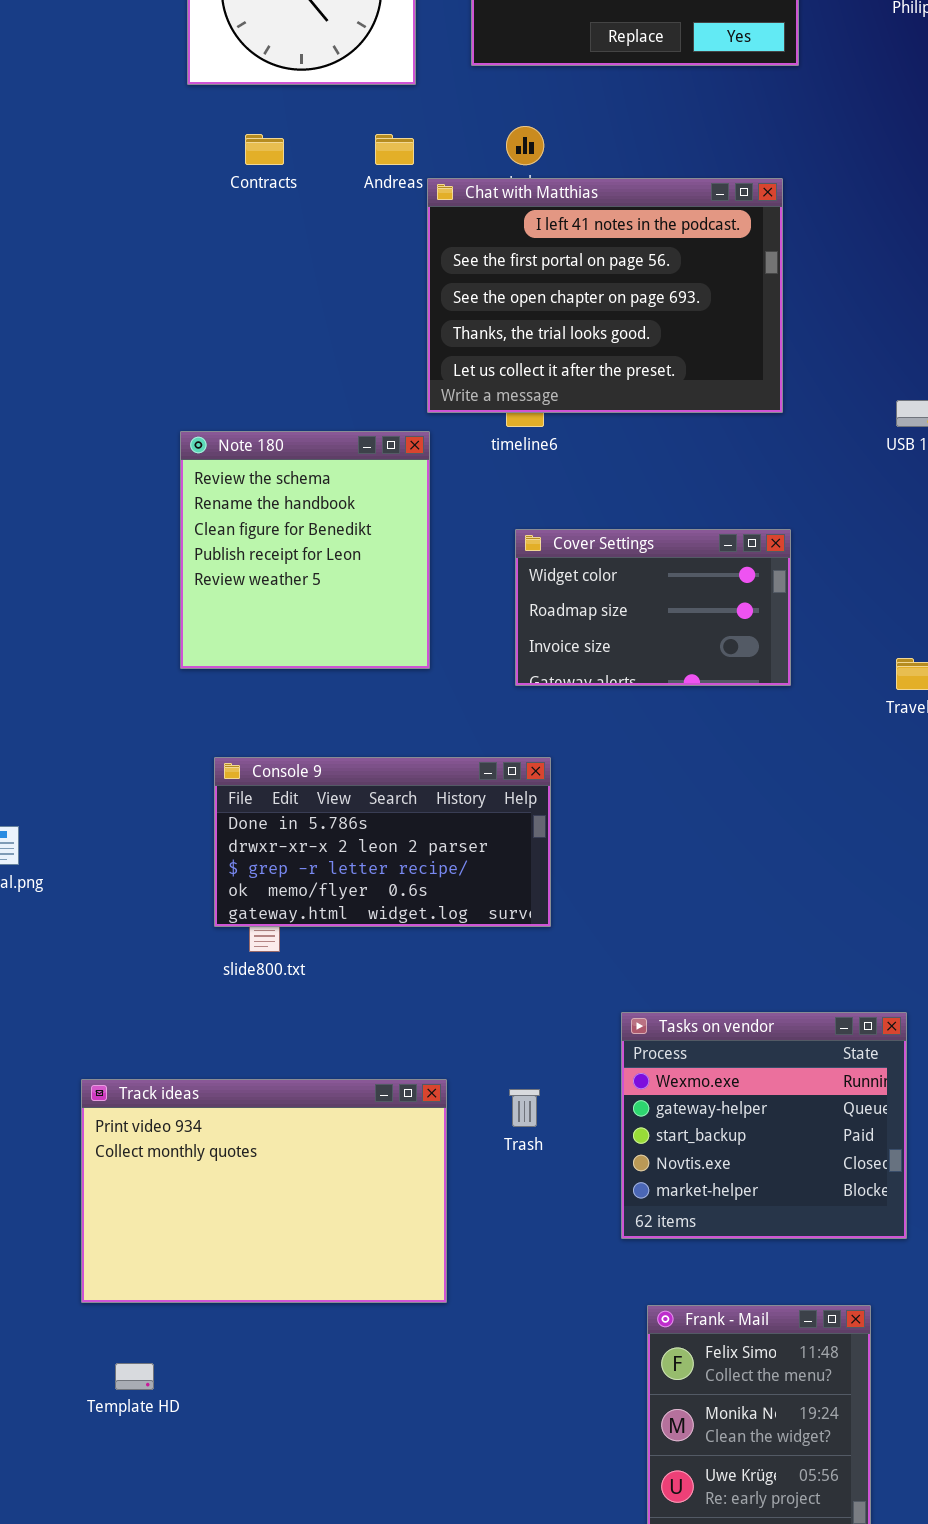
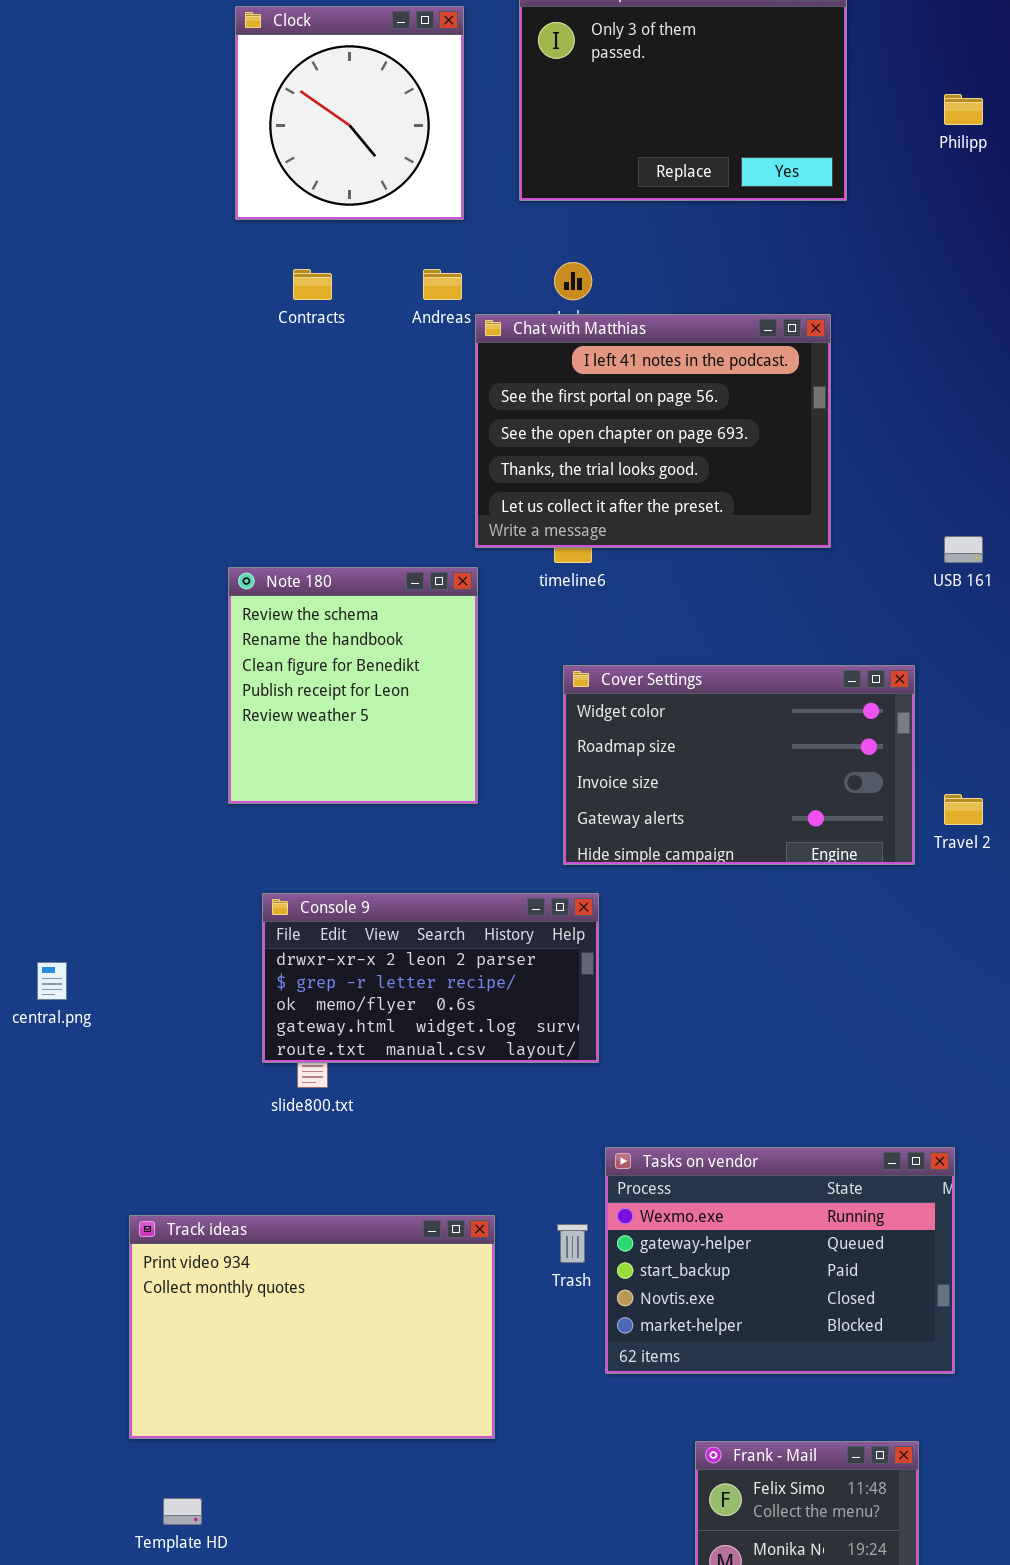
Cover Settings: [515,529,791,686] -> [563,665,915,865], resized
Console 9: [214,757,551,927] -> [262,893,599,1063], scrolled down 1 row
Tasks on vendor: [621,1012,907,1239] -> [605,1147,955,1374], resized

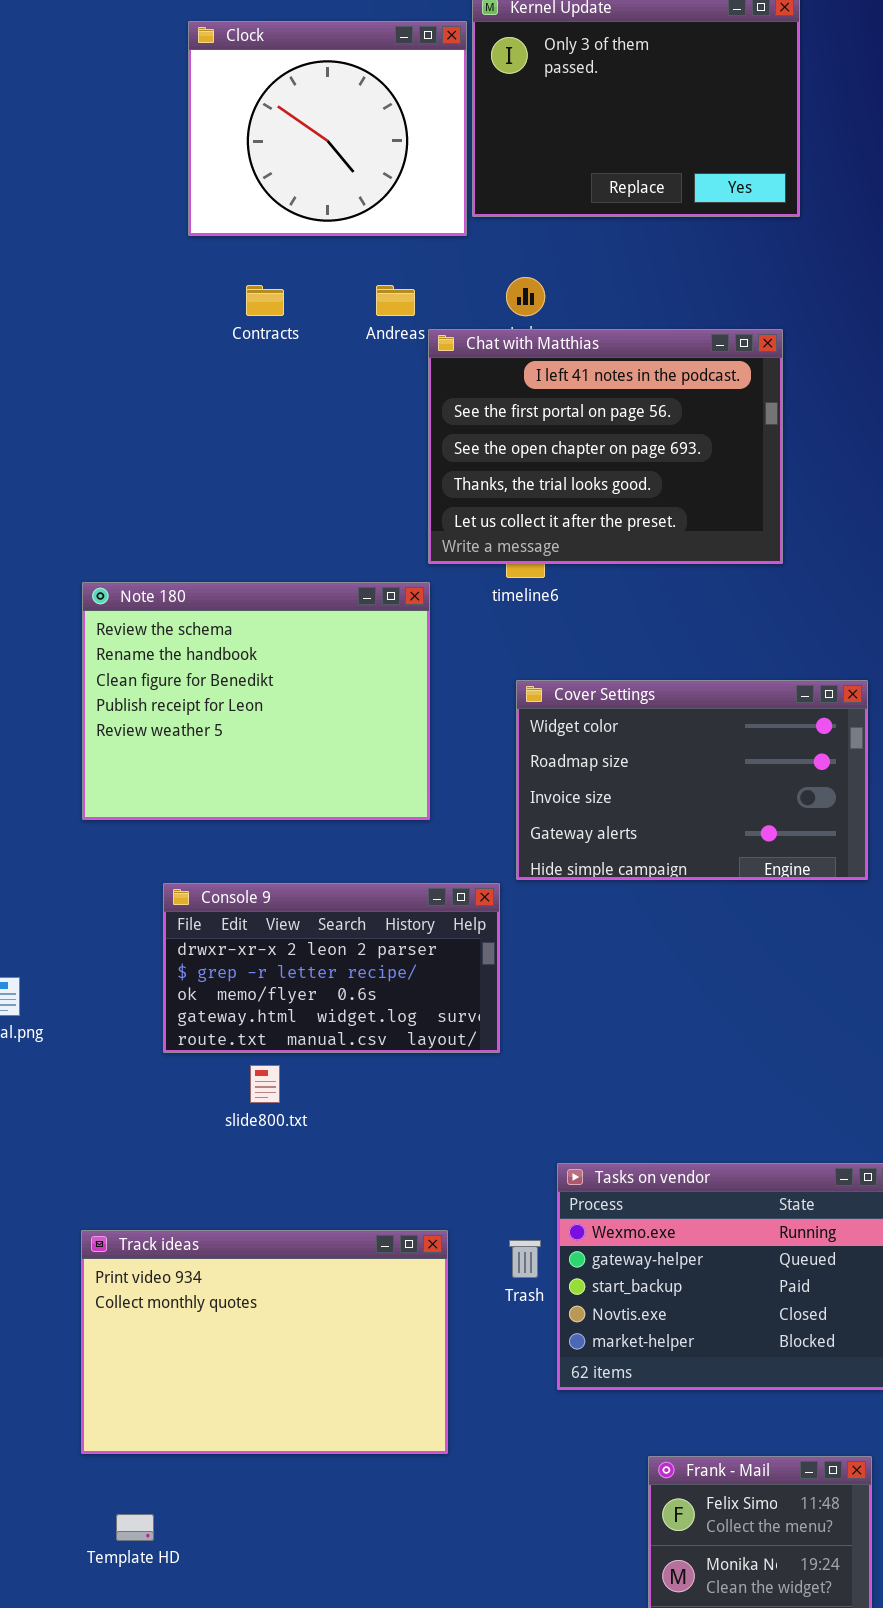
Clock: [235,6,464,220] -> [188,21,467,236], resized
Note 180: [228,567,478,804] -> [82,582,430,820], resized
Console 9: [262,893,599,1063] -> [163,883,500,1053], moved

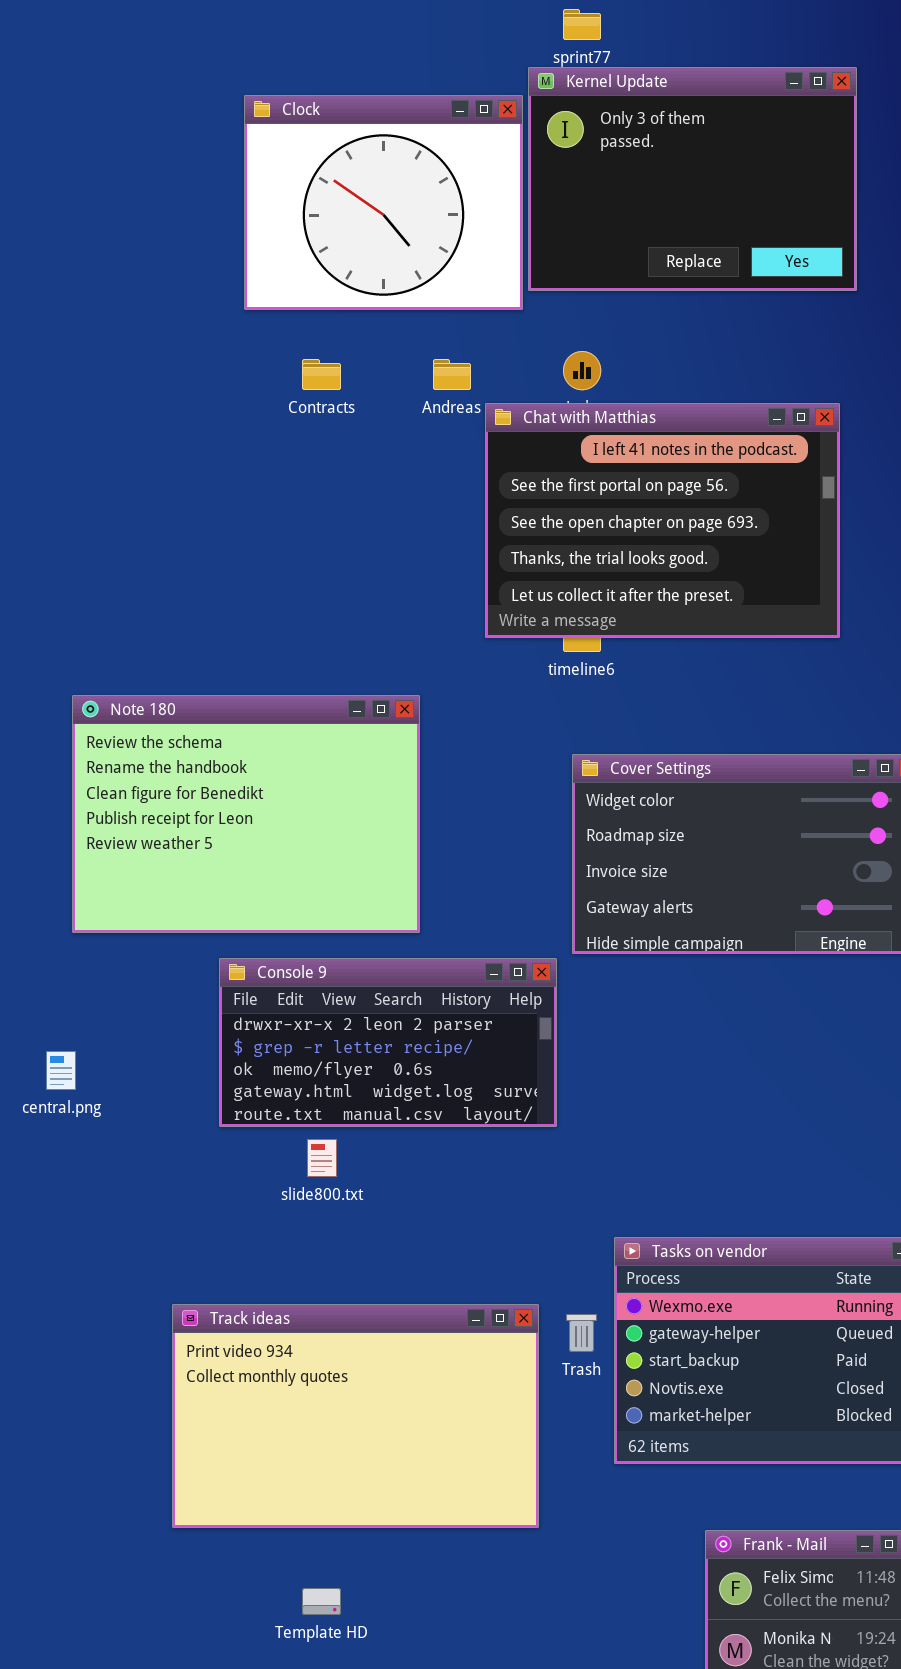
Note 180: [82,582,430,820] -> [72,695,420,933], moved
Track ideas: [81,1230,448,1454] -> [172,1304,539,1528], moved
Template HD: [116,1514,154,1541] -> [302,1588,341,1615], moved

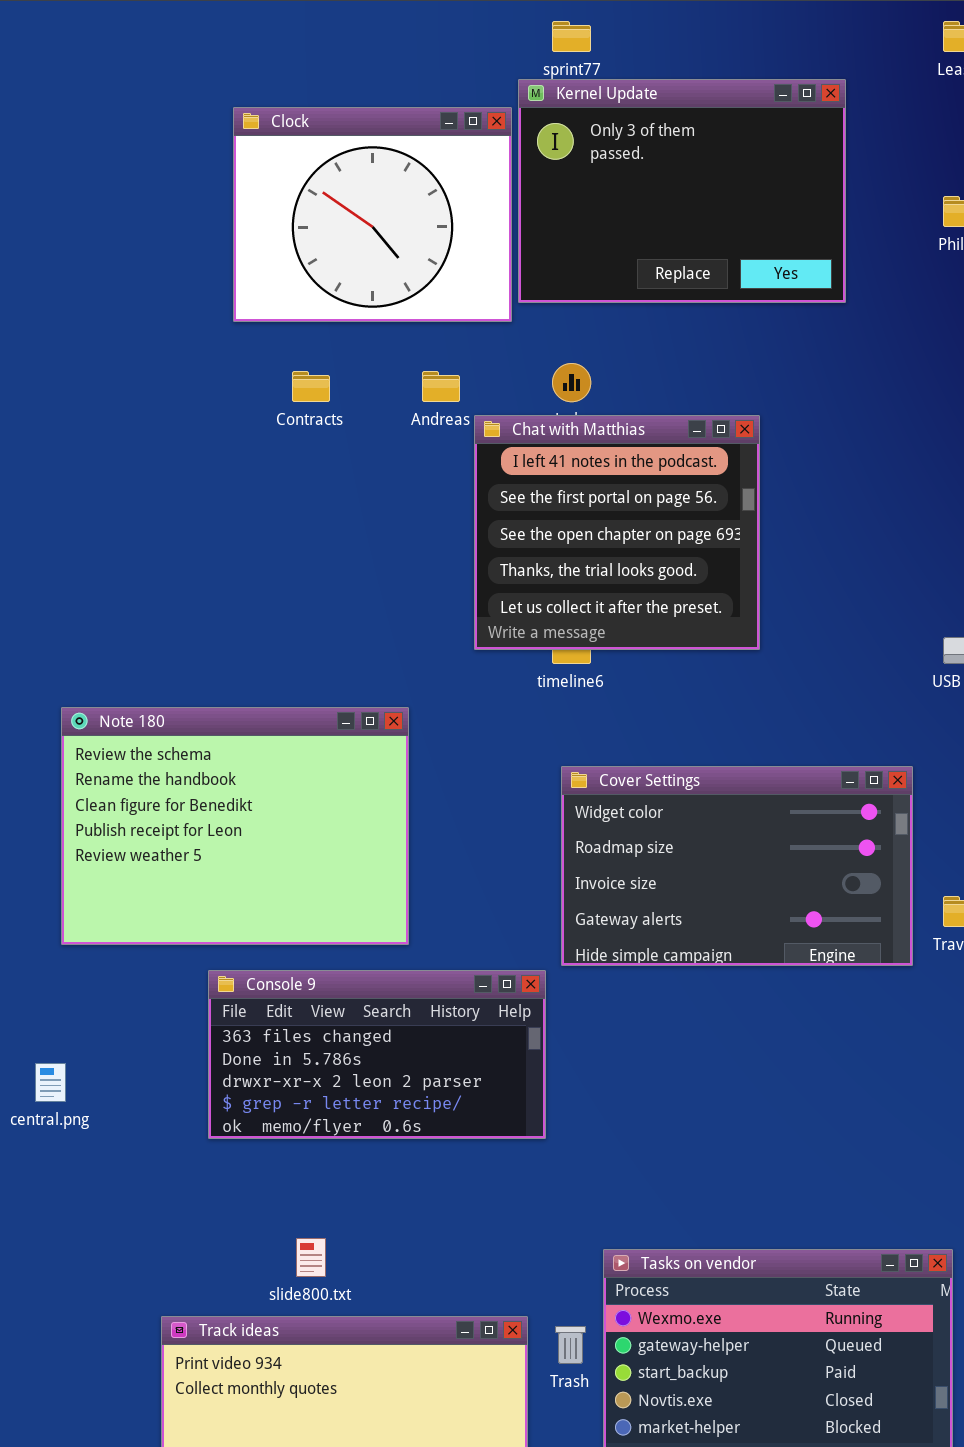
Chat with Matthias: [485,403,840,638] -> [474,415,760,650], resized
Console 9: [219,958,557,1127] -> [208,970,546,1139], scrolled up 2 rows
slide800.txt: [307,1139,337,1177] -> [296,1238,326,1277], moved

